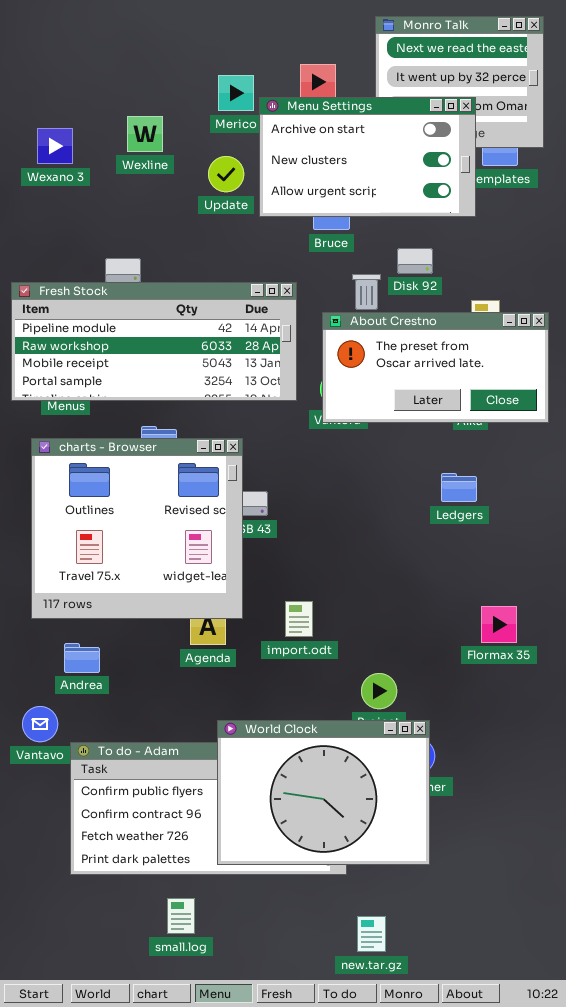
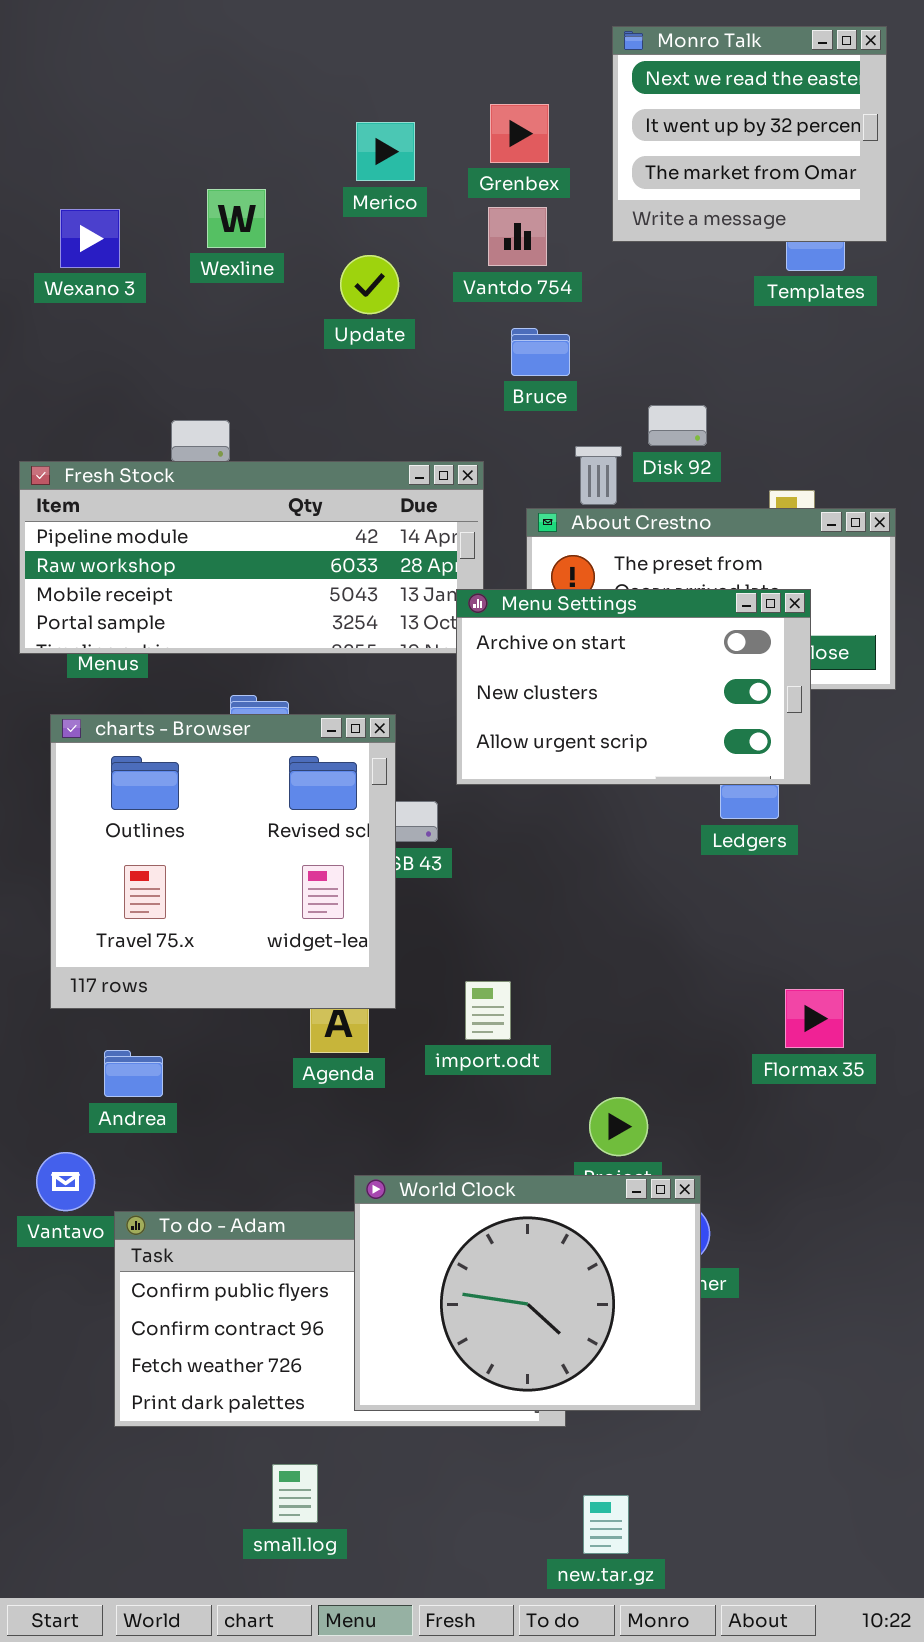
Menu Settings: [259,97,476,217] -> [456,589,811,785], moved

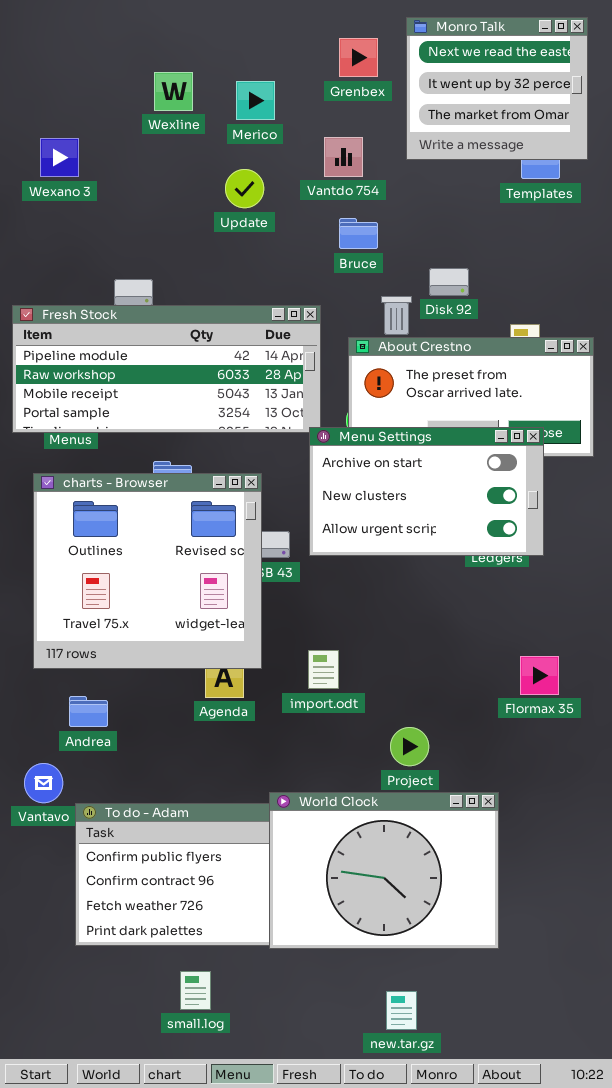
Grenbex: [490,104,549,163] -> [339,38,378,77], moved
Wexline: [207,189,266,248] -> [154,72,193,111], moved
Menu Settings: [456,589,811,785] -> [309,427,544,556], moved
World Clock: [354,1175,701,1411] -> [269,792,499,949], moved

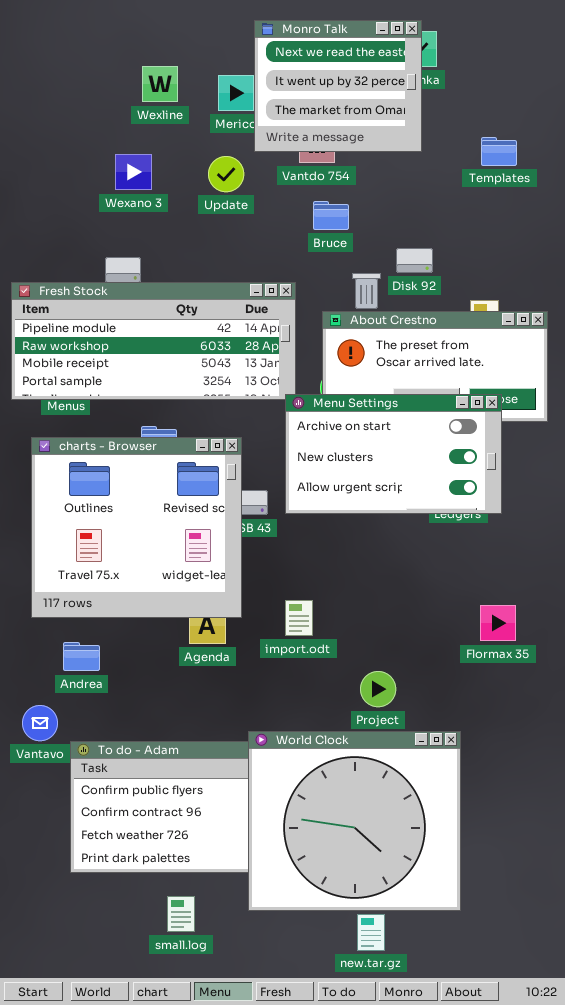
Monro Talk: [406,17,588,160] -> [254,20,422,152], moved
Wexano 3: [40,138,79,177] -> [115,154,152,190], moved
World Clock: [269,792,499,949] -> [248,731,461,911], resized

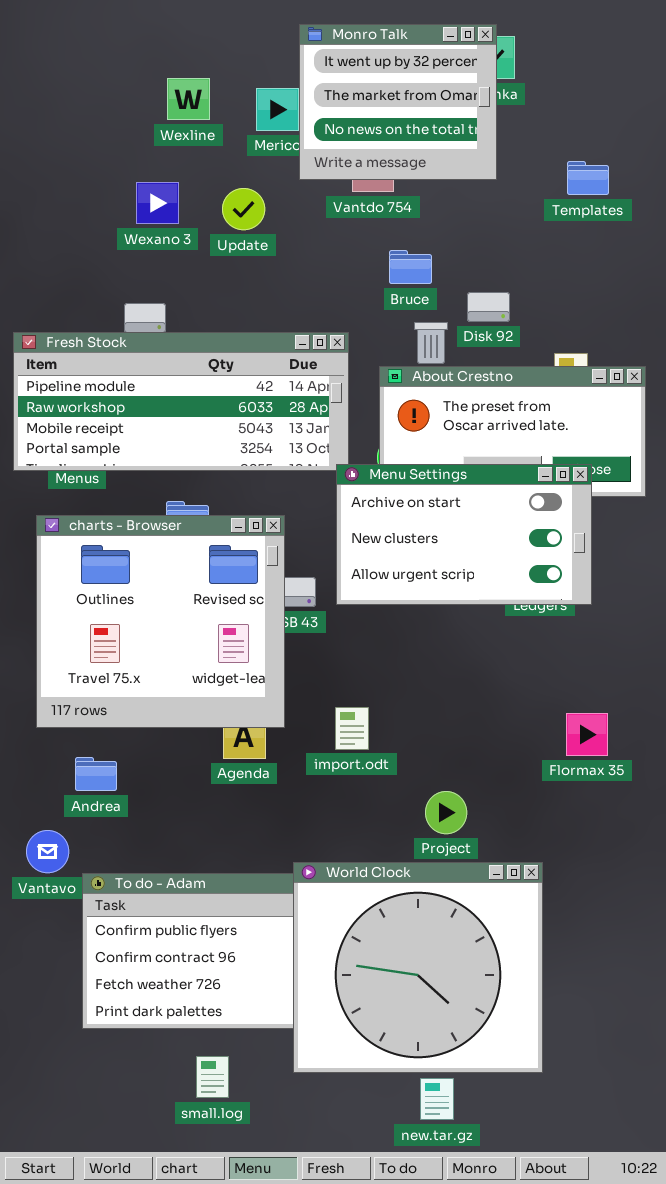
Monro Talk: [254,20,422,152] -> [299,24,497,180], scrolled down 1 row
Update: [208,156,244,192] -> [222,188,265,230], moved
Bruce: [313,201,349,230] -> [389,250,432,284], moved

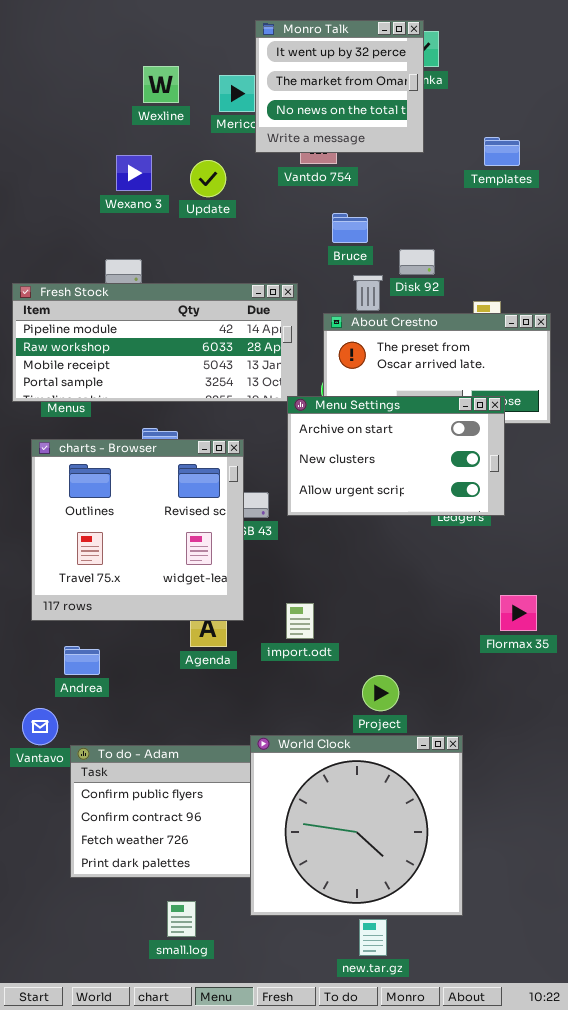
Flormax 35: [566,713,608,756] -> [500,595,537,631], moved

